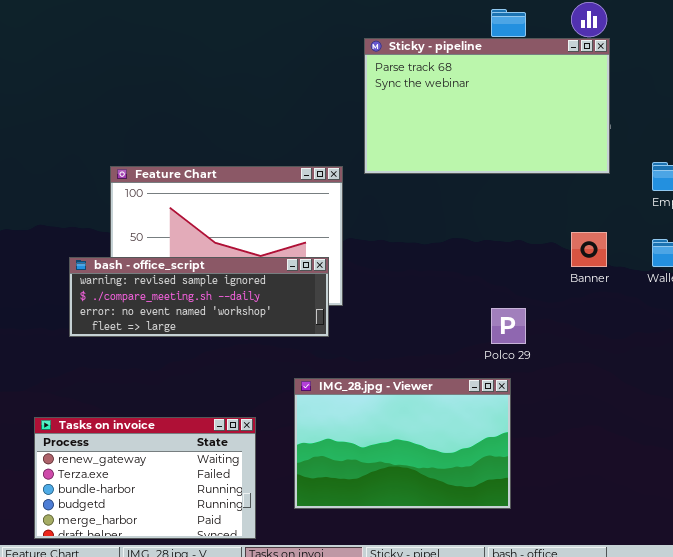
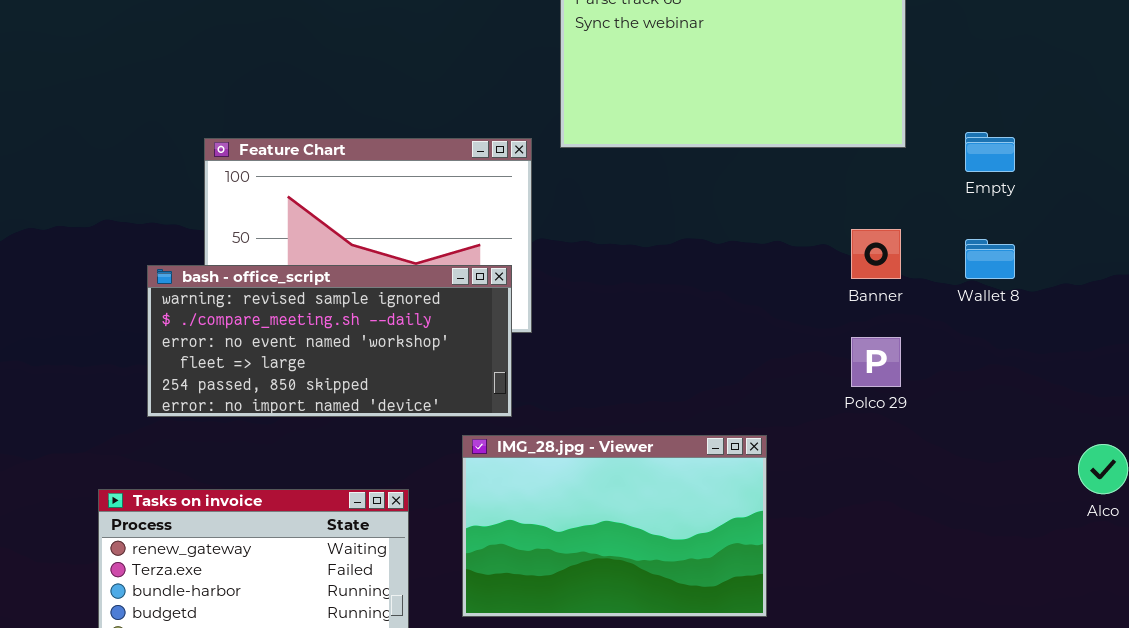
bash - office_script: [69,257,329,337] -> [147,265,512,417], resized
Polco 29: [491,308,526,344] -> [851,337,901,387], moved

